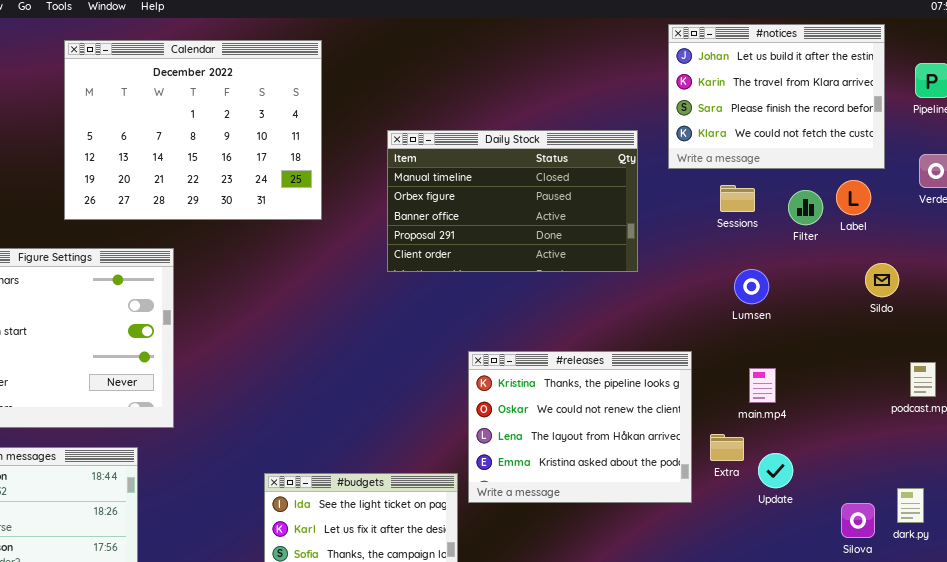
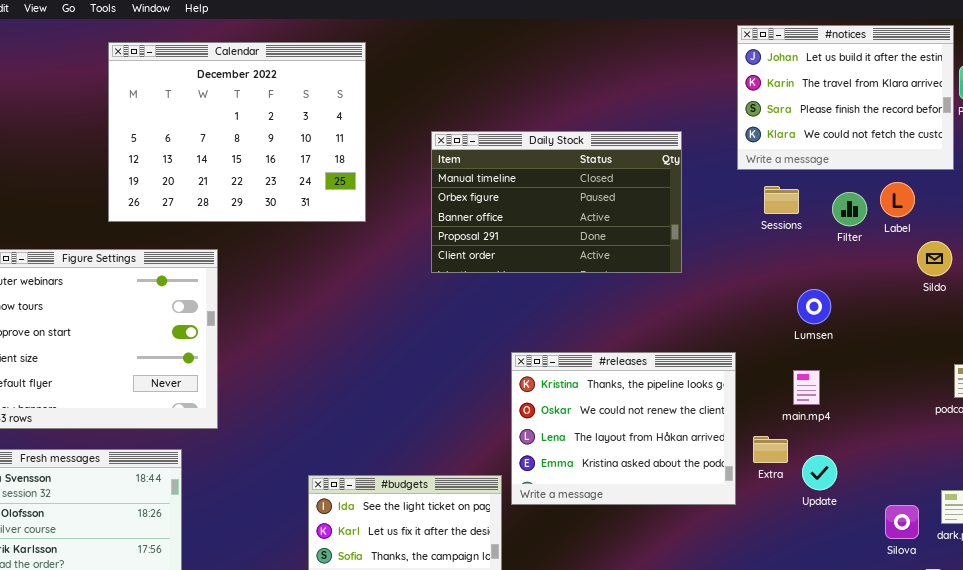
#notices: [668,24,885,169] -> [737,25,954,170], moved
Sildo: [865,263,899,297] -> [917,241,952,276], moved
Lumsen: [734,269,769,304] -> [797,289,831,324], moved

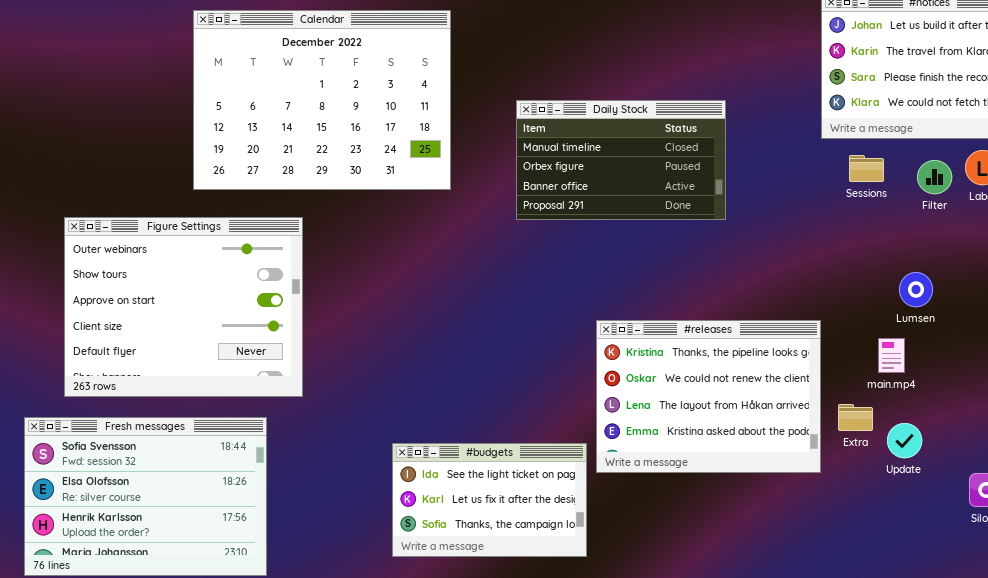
Daily Stock: [431,131,682,273] -> [516,100,726,220], resized
Lumsen: [797,289,831,324] -> [899,272,933,307], moved

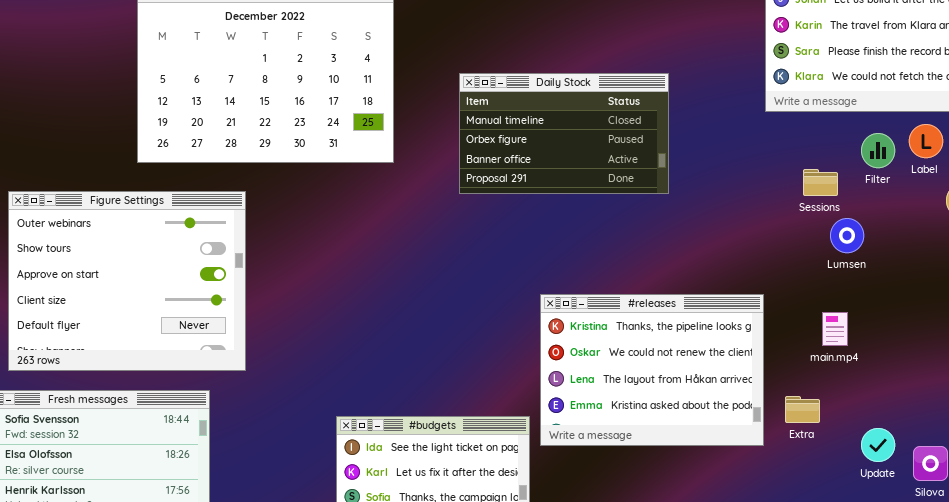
Sessions: [849,155,884,182] -> [803,169,838,196], moved
Lumsen: [899,272,933,307] -> [830,218,864,253], moved
Extra: [838,404,873,431] -> [785,396,820,423], moved
Update: [887,423,922,458] -> [861,428,895,462], moved

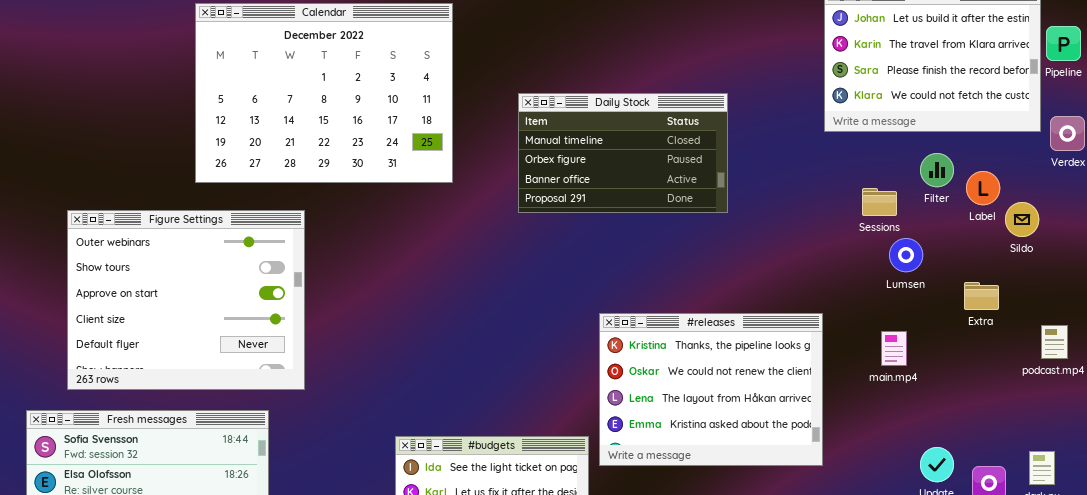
Label: [909,124,943,158] -> [966,171,1000,205], moved
Extra: [785,396,820,423] -> [964,282,999,310], moved

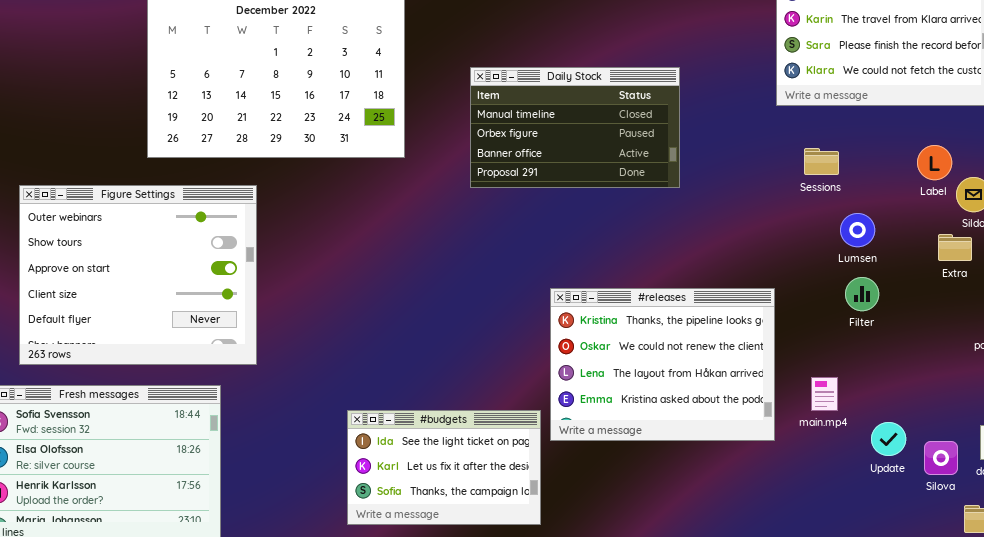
Filter: [920,153,954,187] -> [845,277,879,311], moved
Sessions: [862,188,897,216] -> [804,148,839,175], moved
Extra: [964,282,999,310] -> [938,234,972,261], moved
main.mp4: [881,331,907,366] -> [811,377,838,411], moved

